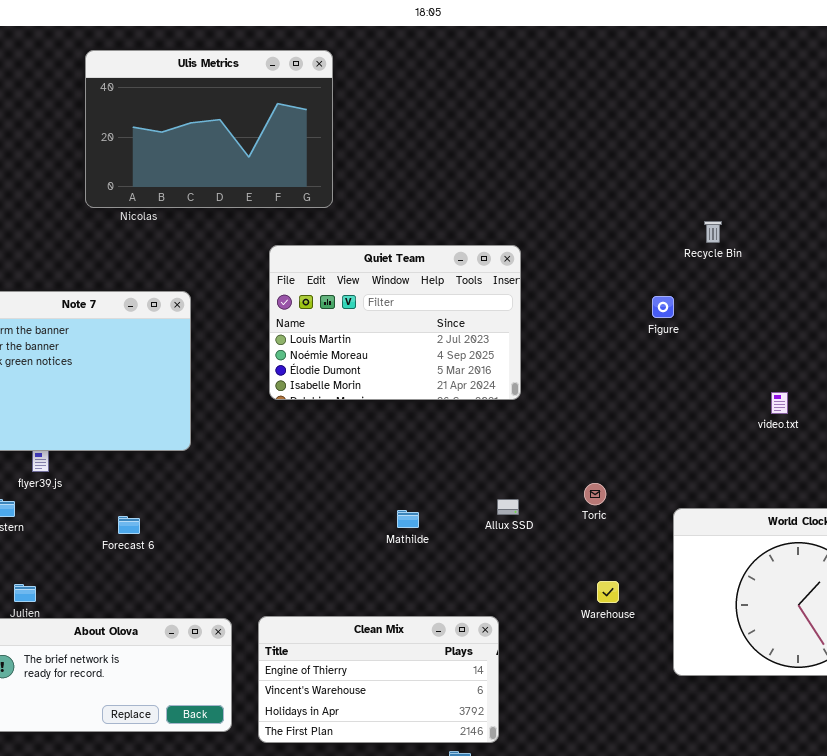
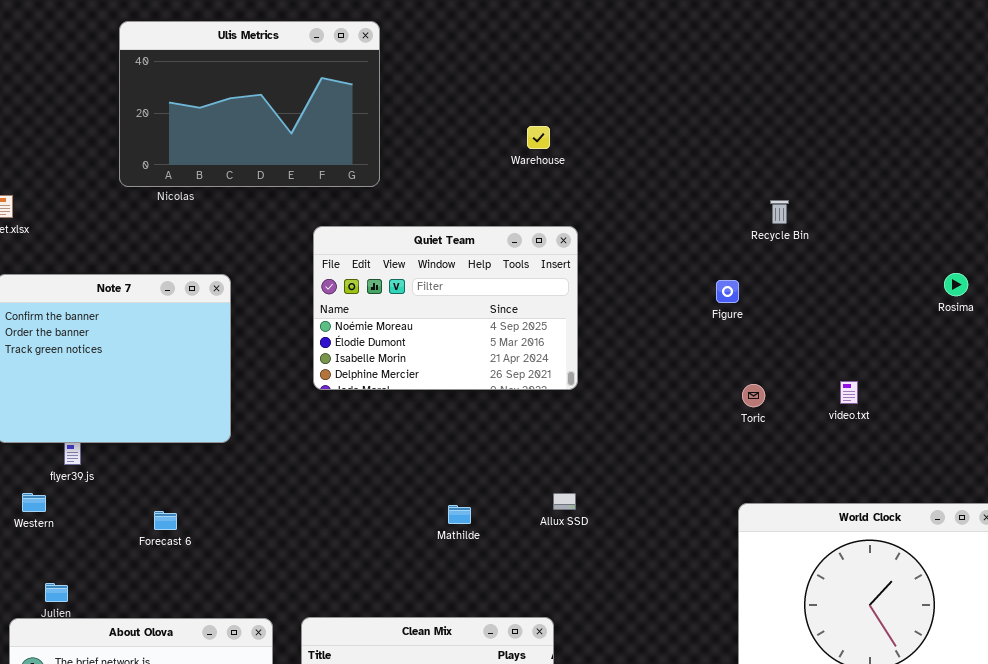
Quiet Team: [269,245,521,400] -> [313,226,578,390], scrolled down 1 row
Toric: [584,483,606,505] -> [742,384,765,407], moved
Warehouse: [597,581,619,603] -> [527,126,550,149], moved

